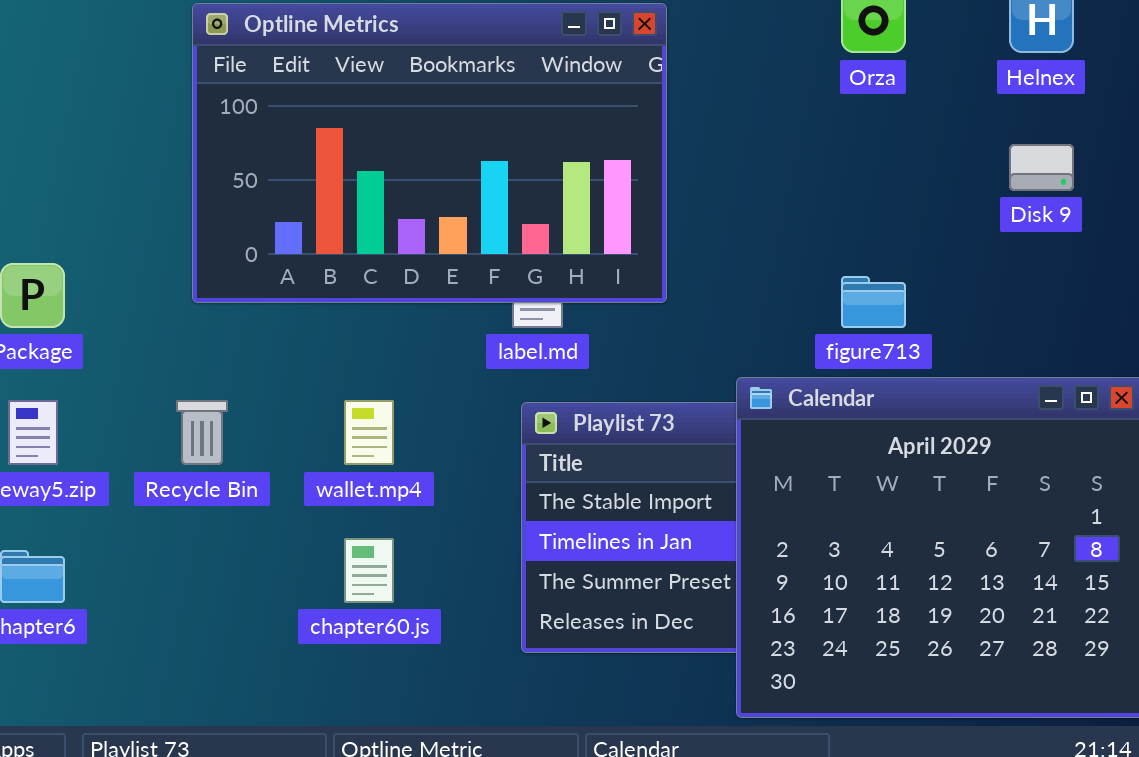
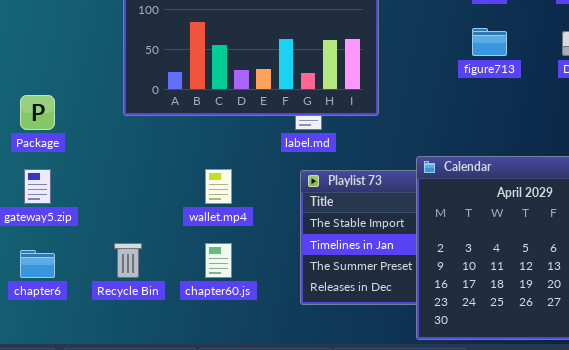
figure713: [841,276,906,328] -> [472,28,507,56], moved
Recycle Bin: [176,400,228,465] -> [114,243,142,278], moved

